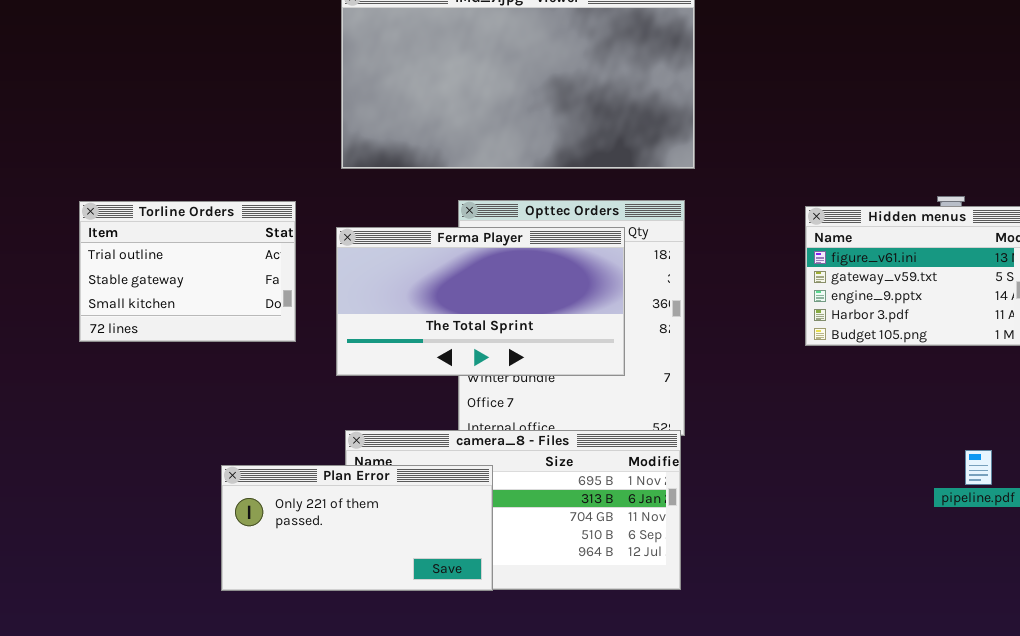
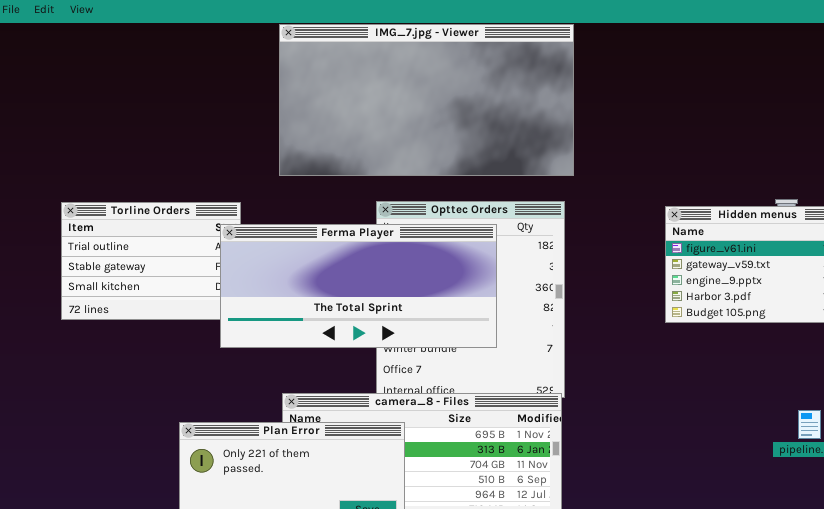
Ferma Player: [336,227,625,376] -> [220,224,497,348], moved, resized

